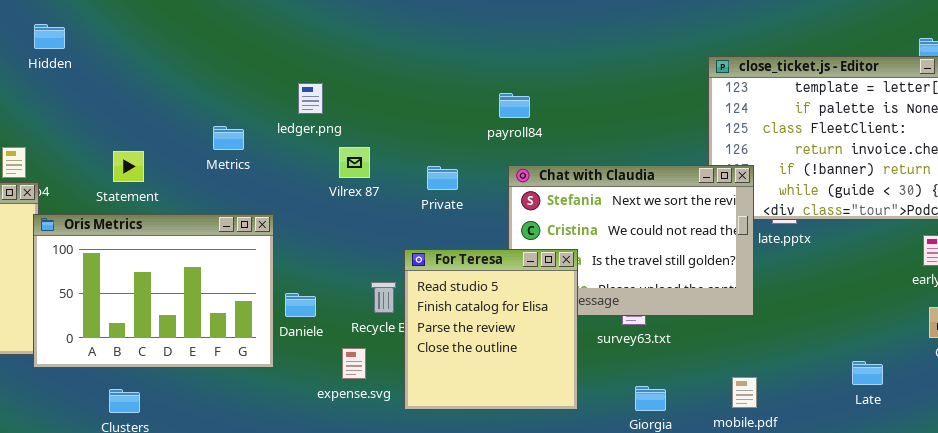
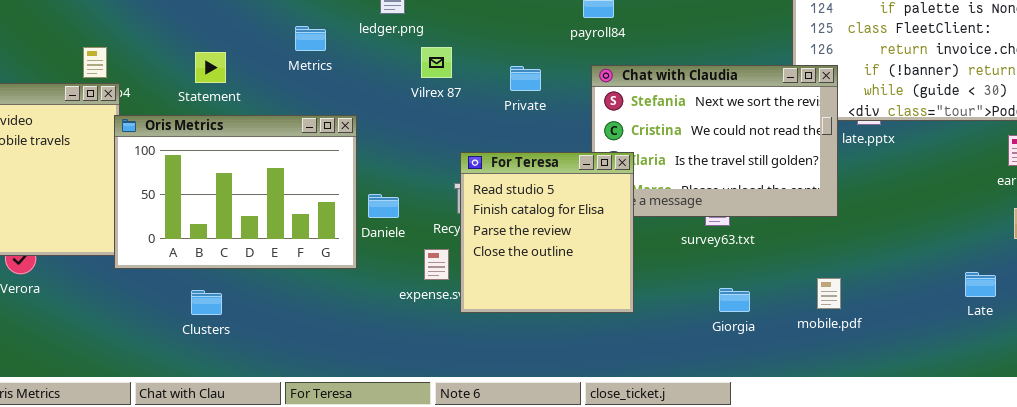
For Teresa: [404,249,578,410] -> [460,152,634,313], moved
Late: [852,361,883,385] -> [965,272,996,297], moved

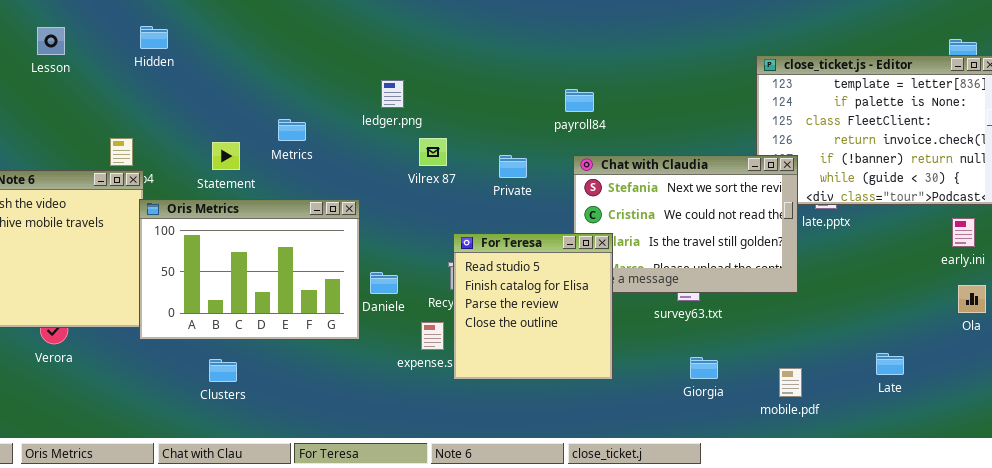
Metrics: [295,26,326,51] -> [278,119,306,141], moved
Late: [965,272,996,297] -> [876,353,904,375], moved
mobile.pdf: [817,278,841,309] -> [779,368,802,397], moved

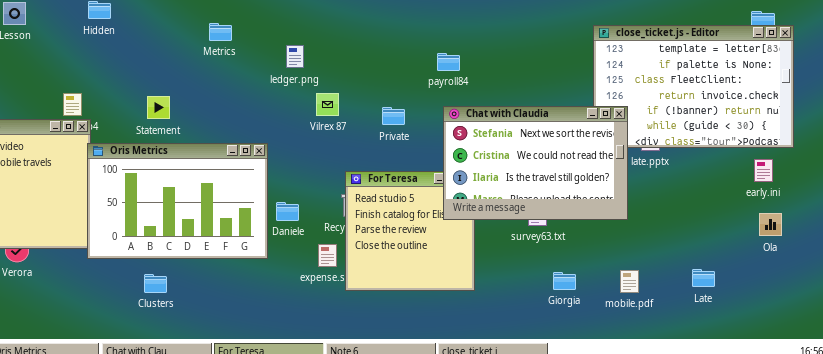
Metrics: [278,119,306,141] -> [209,23,232,41], moved
Chat with Claudia: [573,155,798,293] -> [443,106,628,220], raised
Giorgia: [690,357,718,379] -> [553,272,576,290], moved
mobile.pdf: [779,368,802,397] -> [620,270,639,293], moved

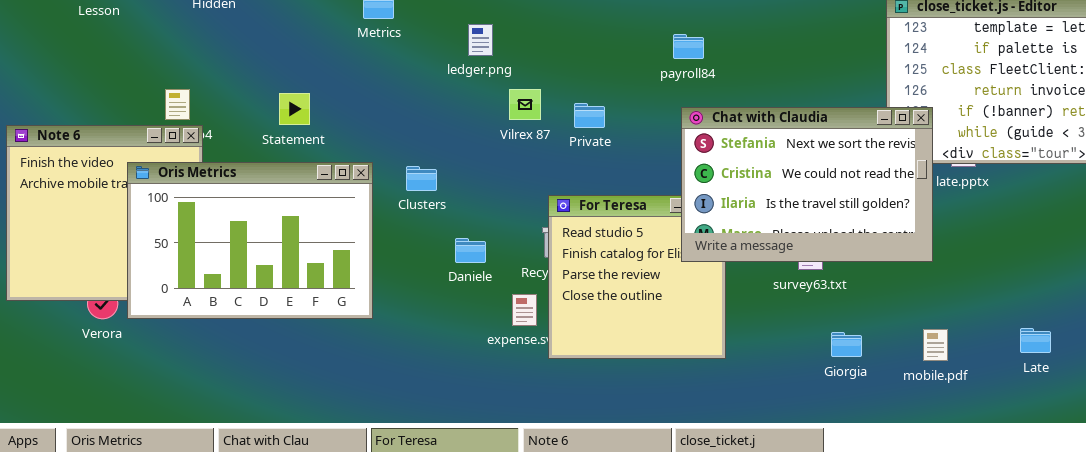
Private: [382,107,405,125] -> [574,103,605,128], moved
Oris Metrics: [87,143,268,259] -> [127,162,373,319], moved
Clusters: [144,274,167,293] -> [406,166,437,191], moved

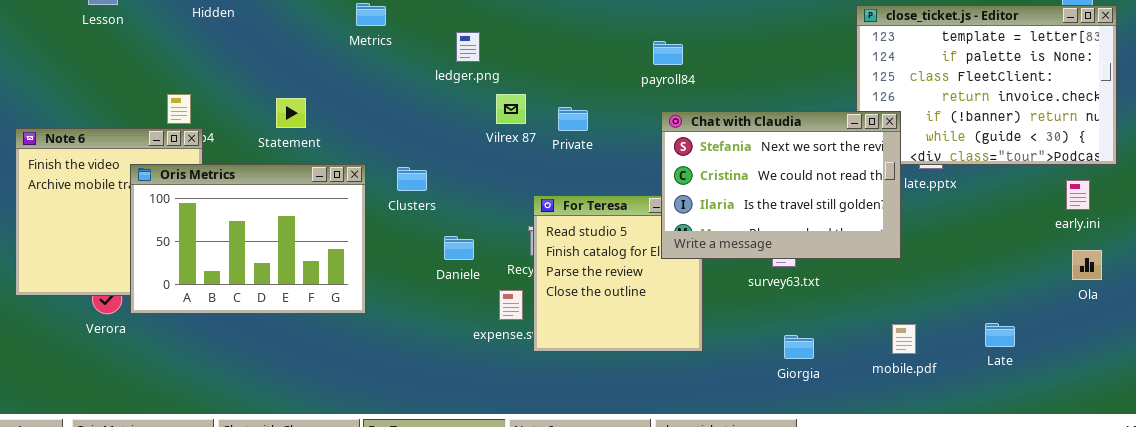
Giorgia: [831,332,862,357] -> [784,335,814,359], moved

